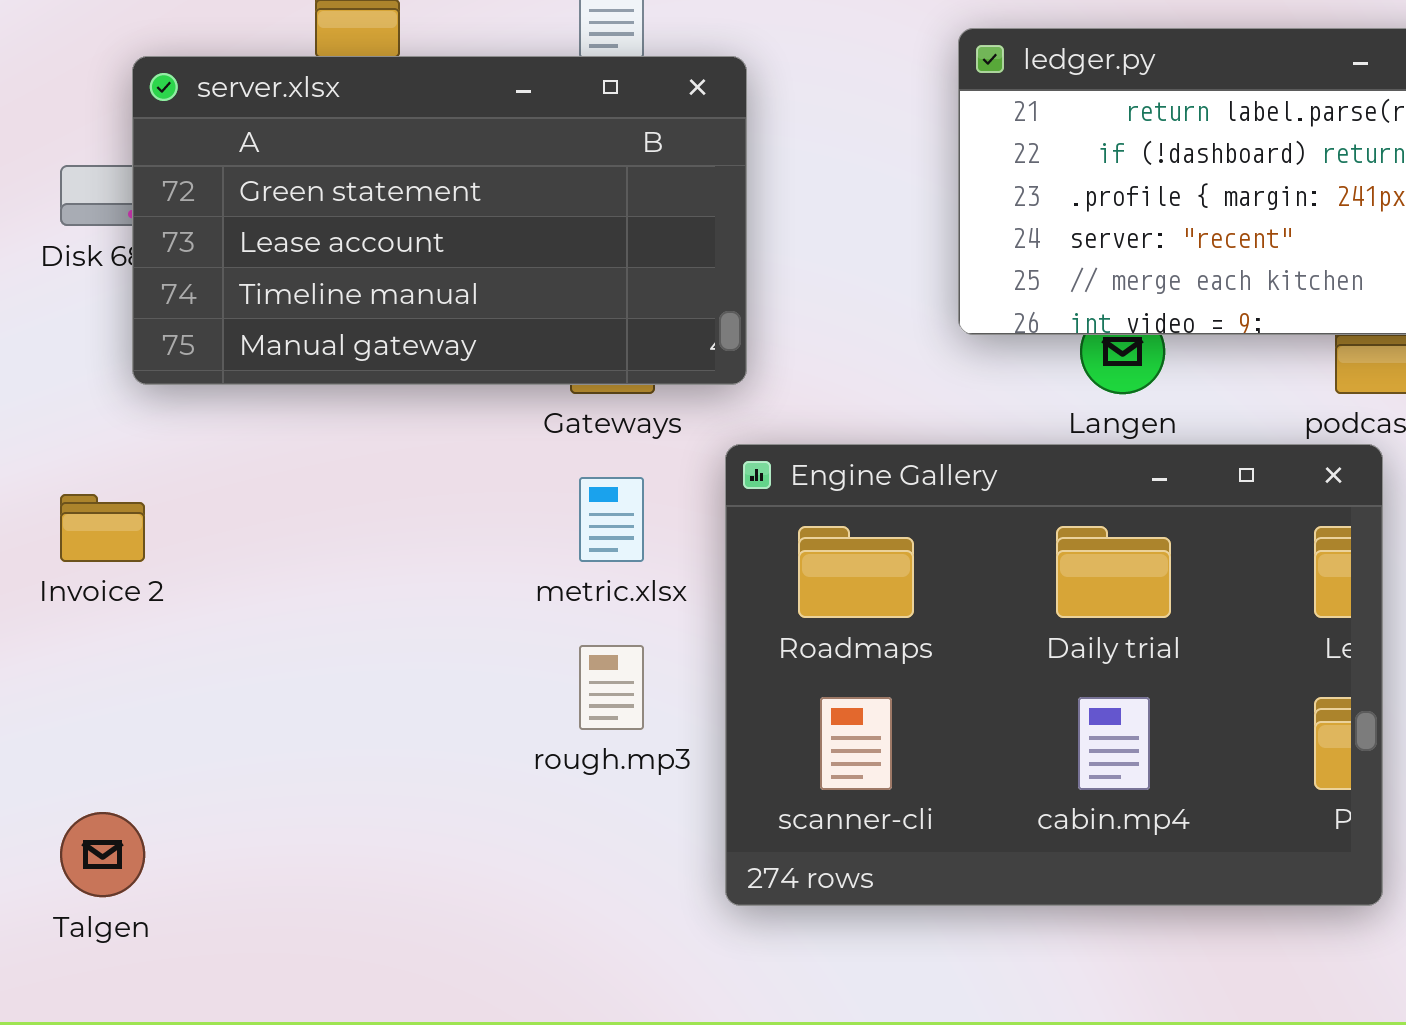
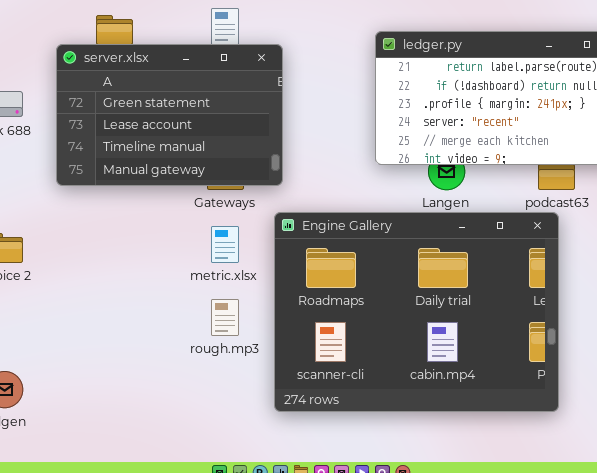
server.xlsx: [132,56,747,385] -> [56,44,283,186], resized

